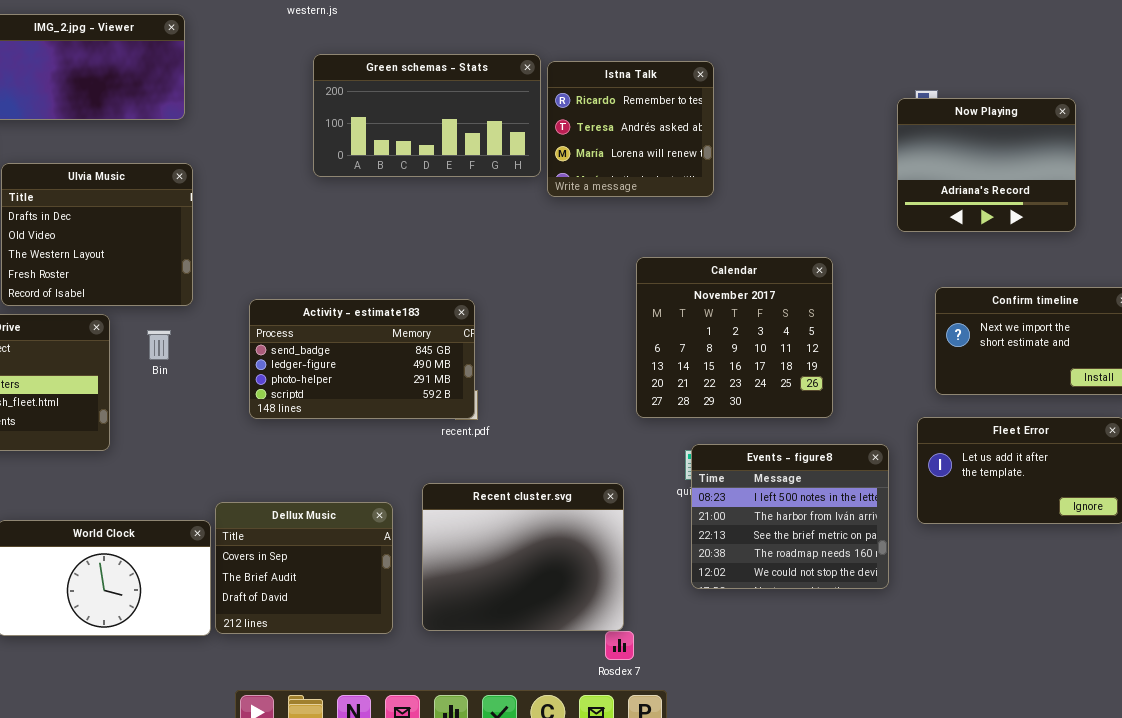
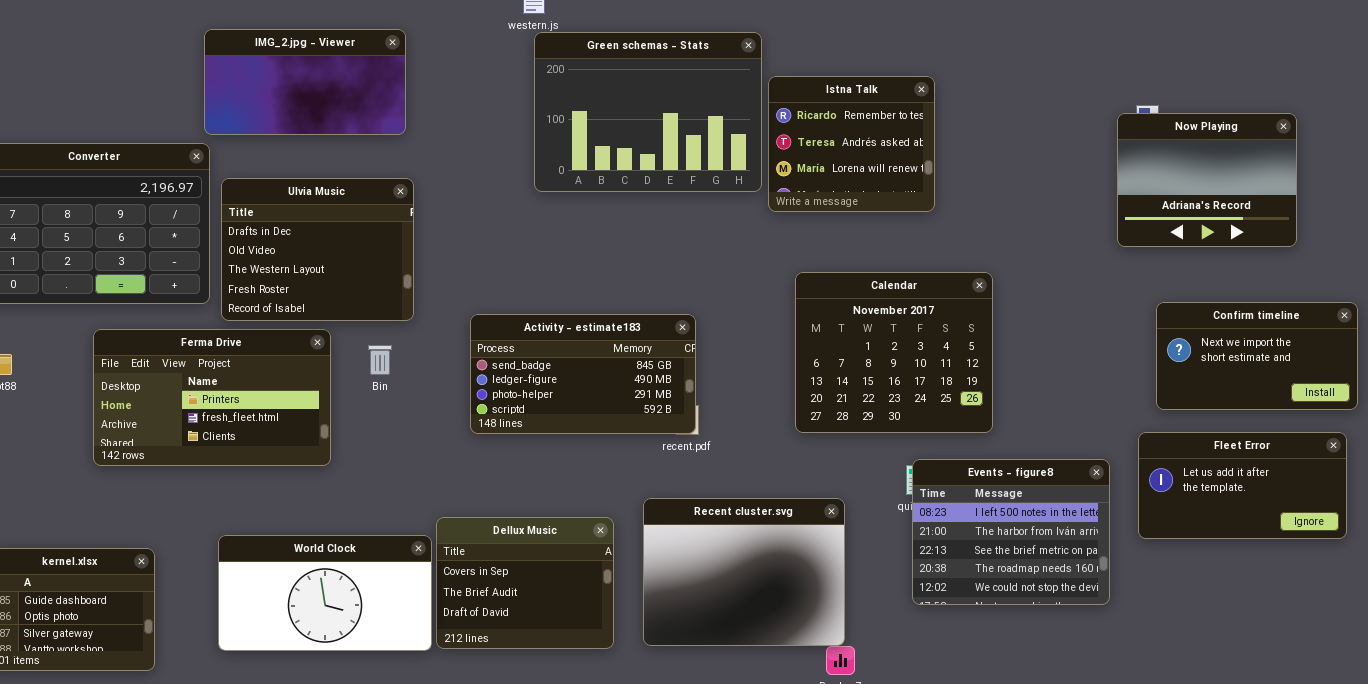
Green schemas - Stats: [313,54,541,177] -> [534,32,762,192], resized
Calendar: [636,257,833,418] -> [795,272,993,433], moved

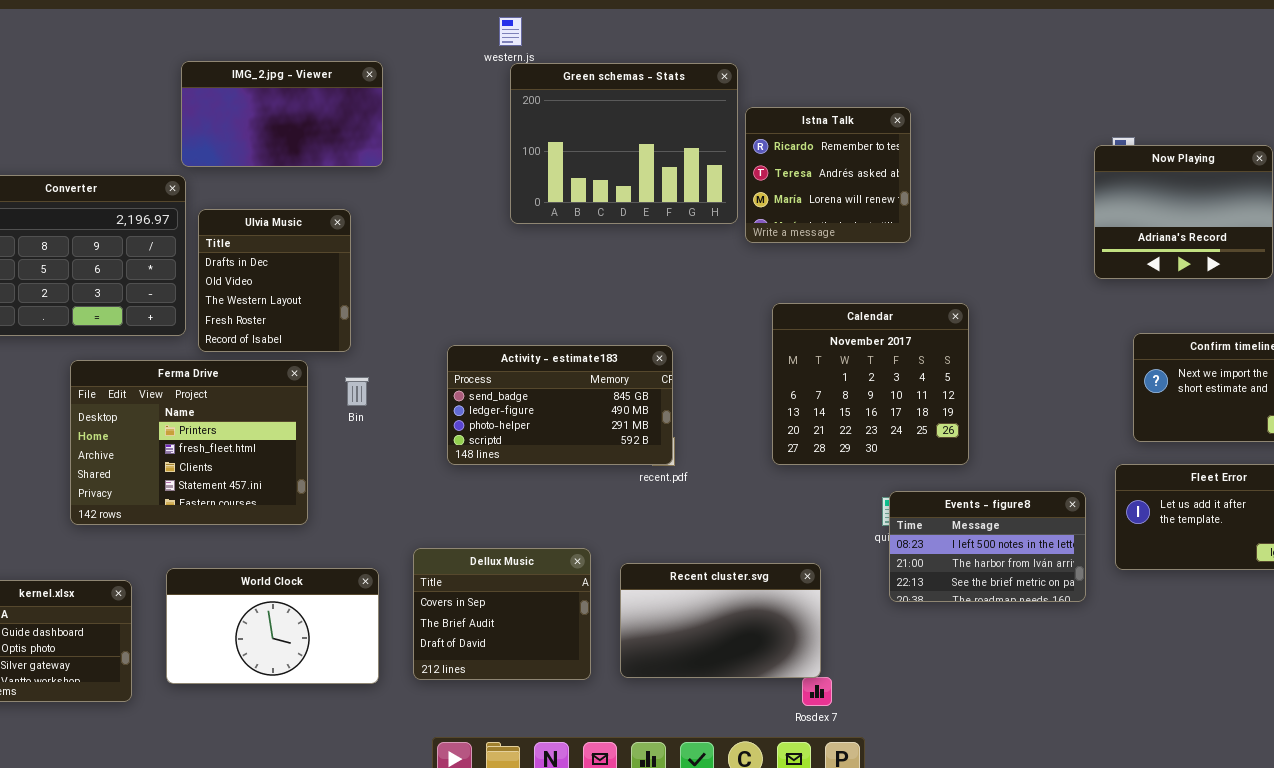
Ulvia Music: [221,178,414,321] -> [198,209,351,352], resized
Ferma Drive: [93,329,331,466] -> [70,360,308,525], resized
Events - figure8: [912,459,1110,605] -> [889,491,1086,602], resized
Recent cluster.svg: [643,498,845,646] -> [620,563,821,678], resized
World Clock: [218,535,432,651] -> [166,568,379,684], moved

